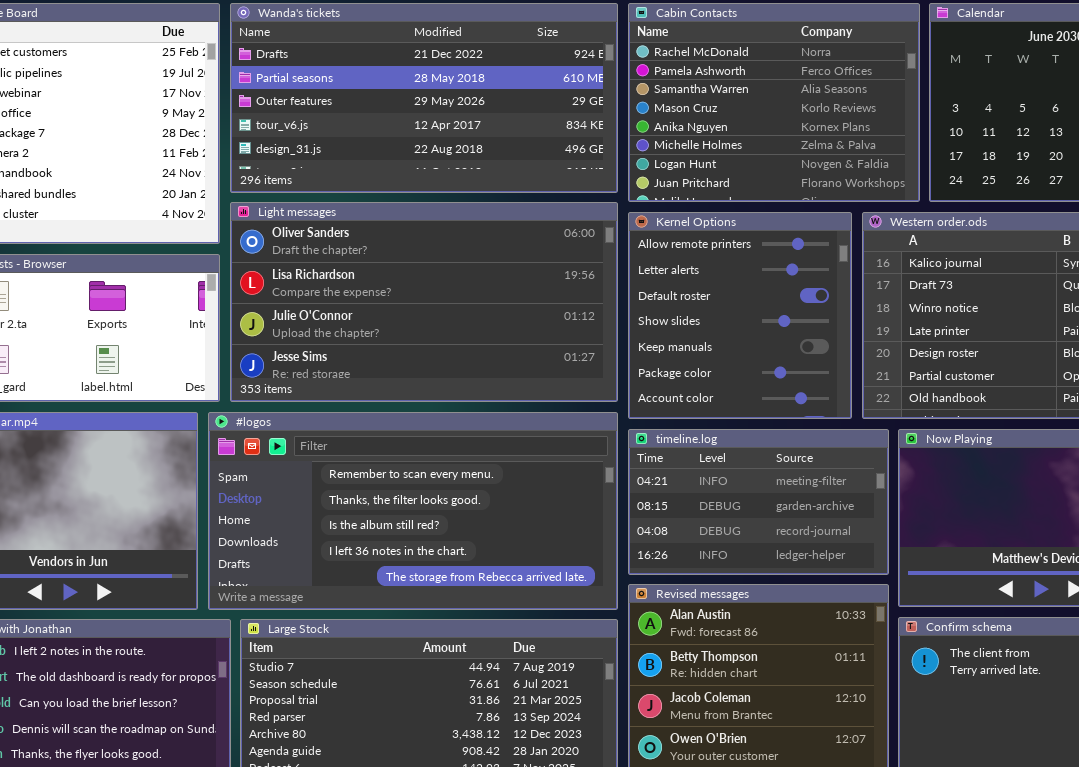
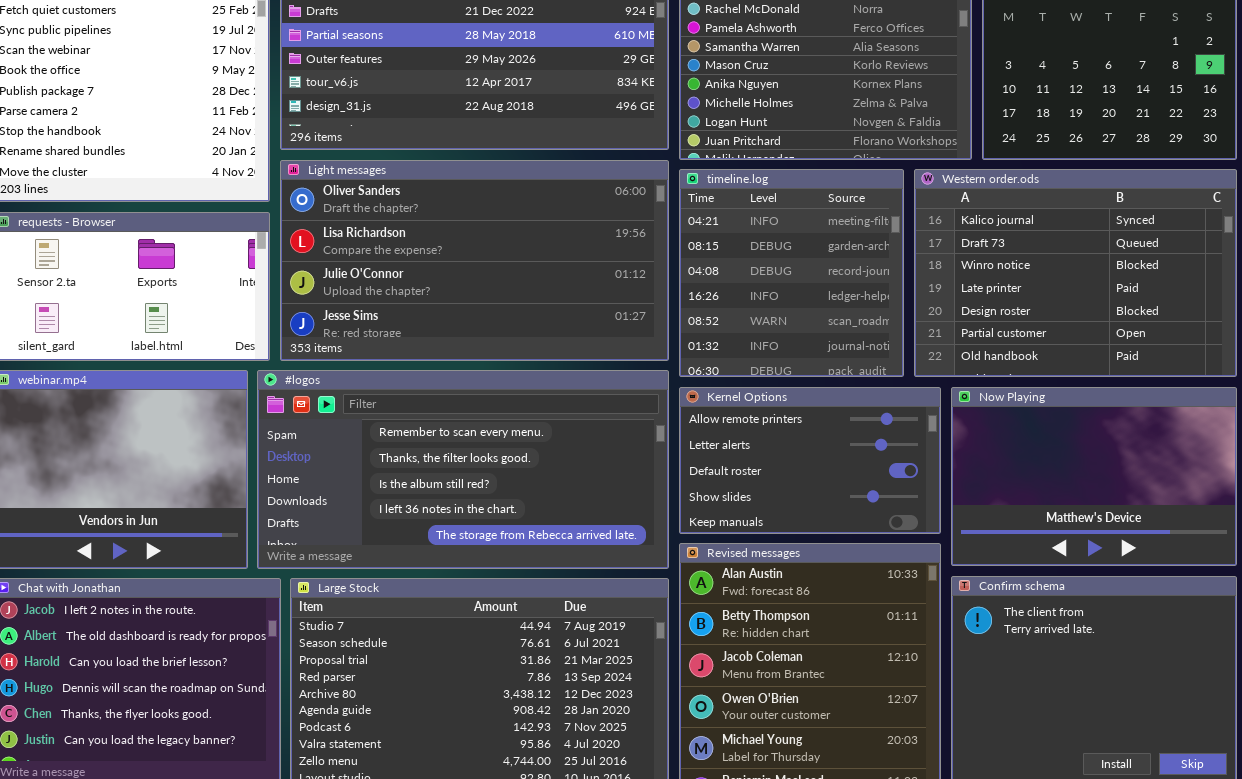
Kernel Options: [628,212,852,419] -> [679,387,941,534], moved, resized
timeline.log: [628,429,889,575] -> [679,169,904,377], moved, resized

